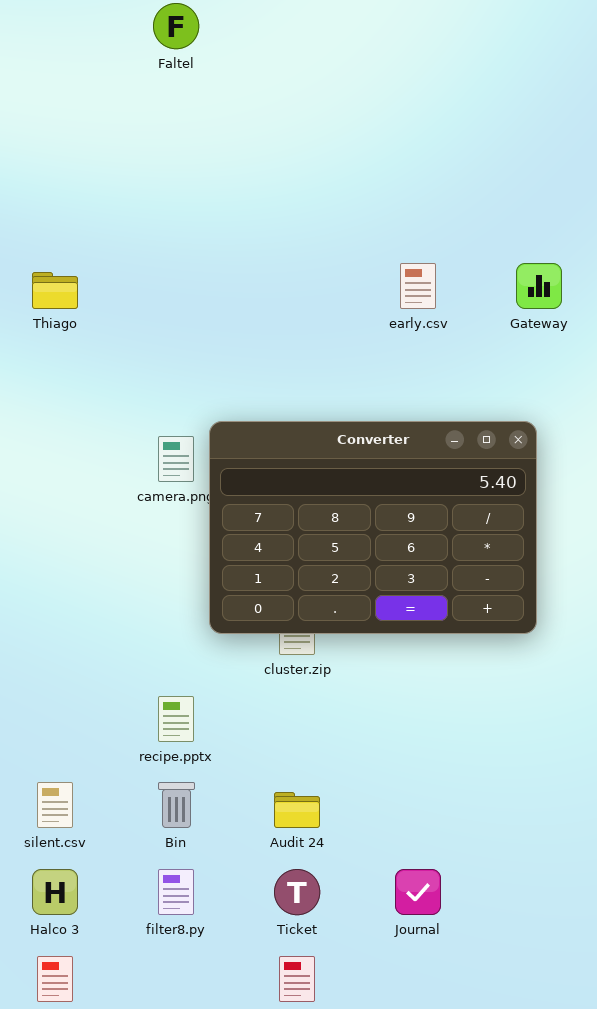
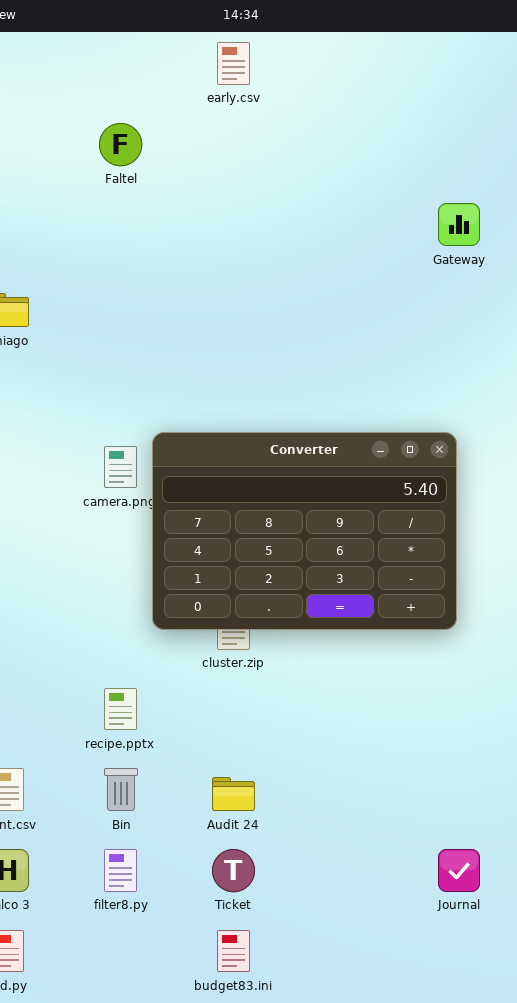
Faltel: [153,3,199,49] -> [99,123,142,166], moved
early.csv: [400,263,436,309] -> [217,42,250,85], moved
Gateway: [516,263,562,309] -> [438,203,480,246], moved
Journal: [395,869,441,915] -> [438,849,480,892], moved

